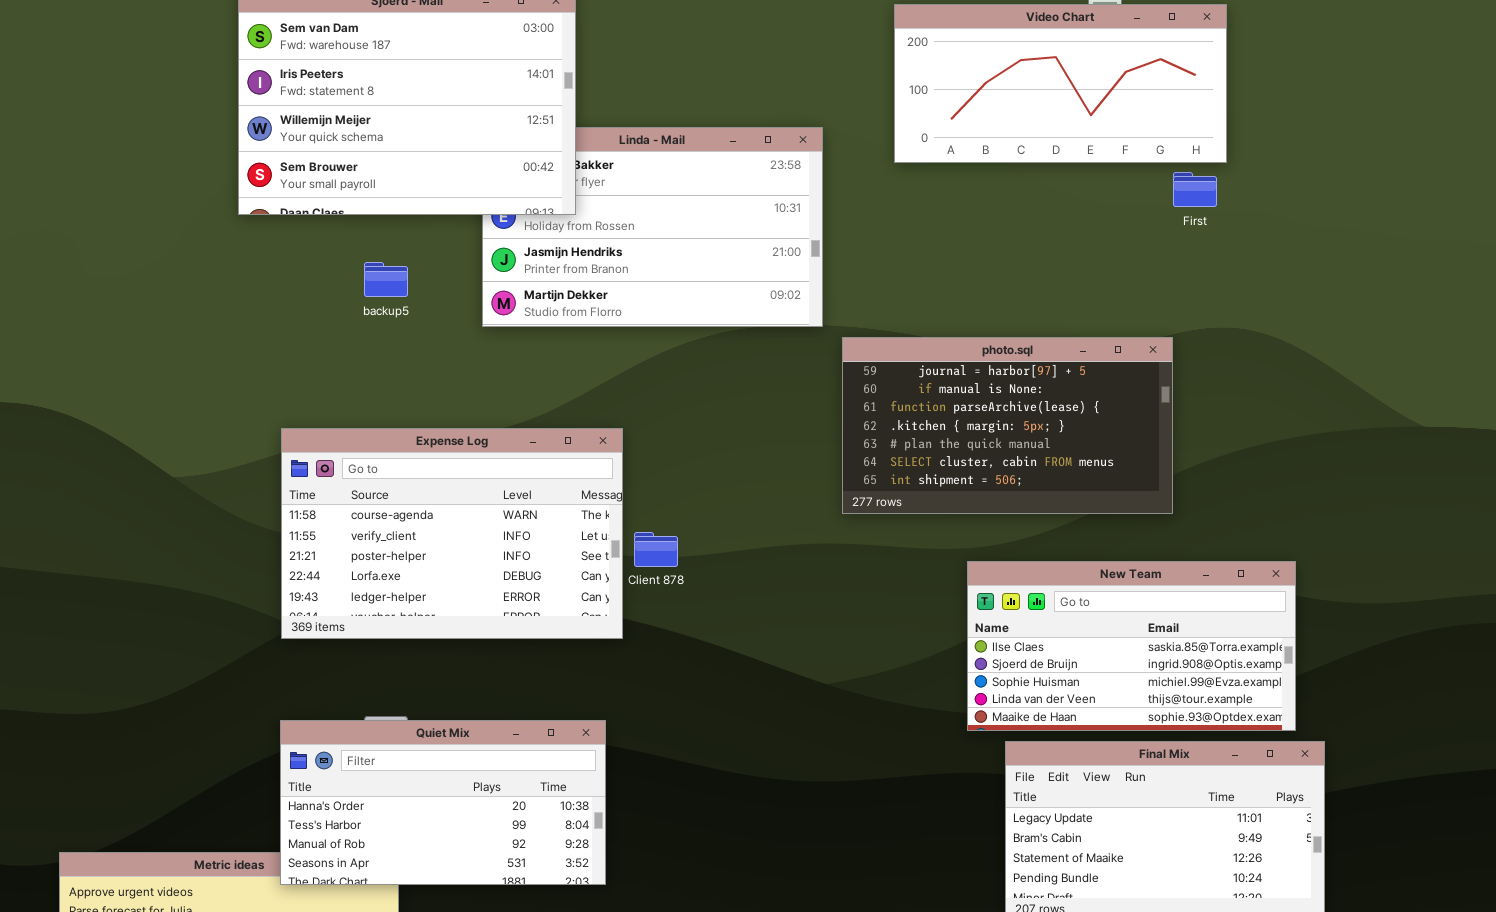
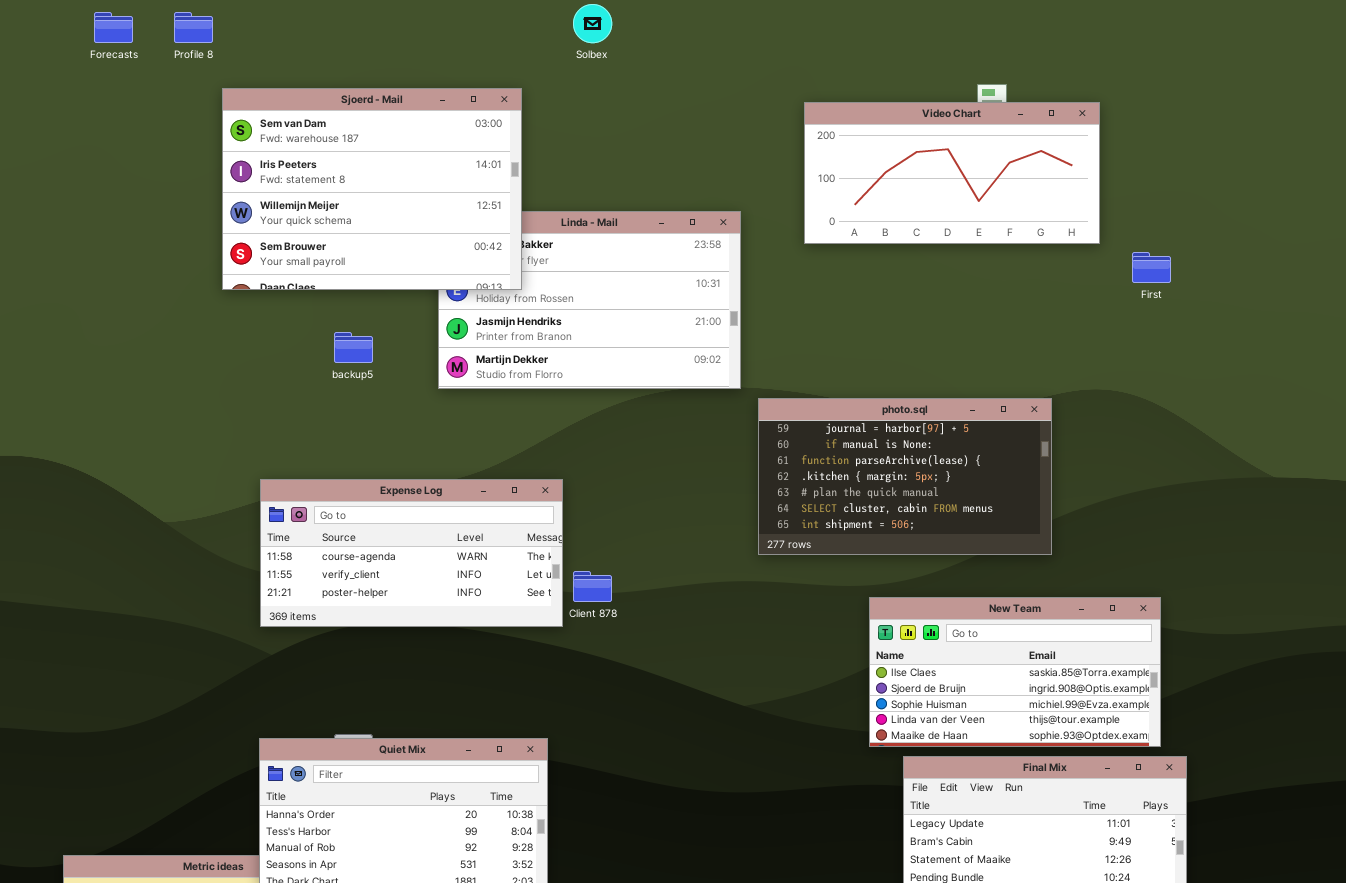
First: [1173,172,1217,207] -> [1132,252,1171,283], moved
Expense Log: [281,428,623,639] -> [260,479,563,627], resized

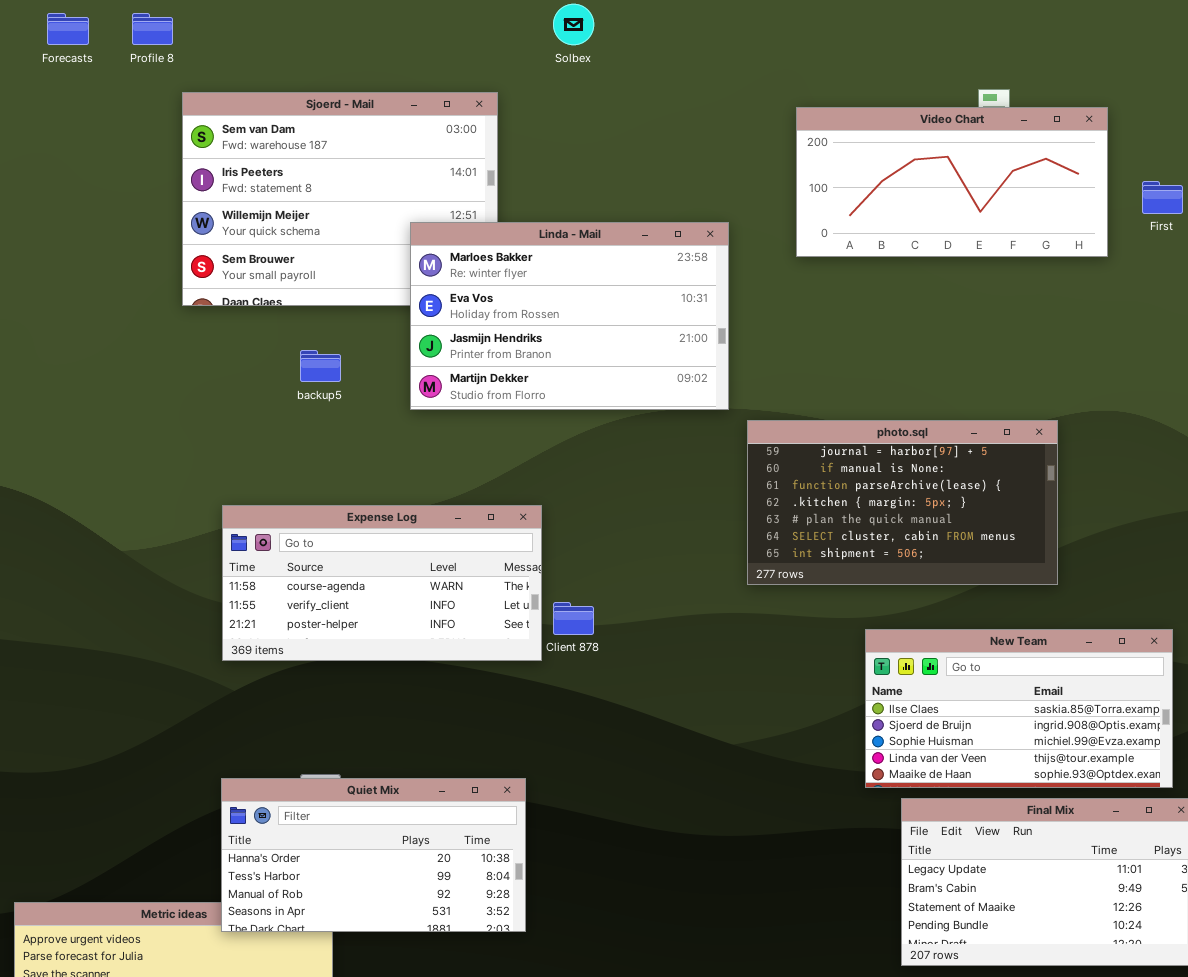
Linda - Mail: [438,211,741,389] -> [410,222,729,410], raised
First: [1132,252,1171,283] -> [1142,181,1183,214], moved

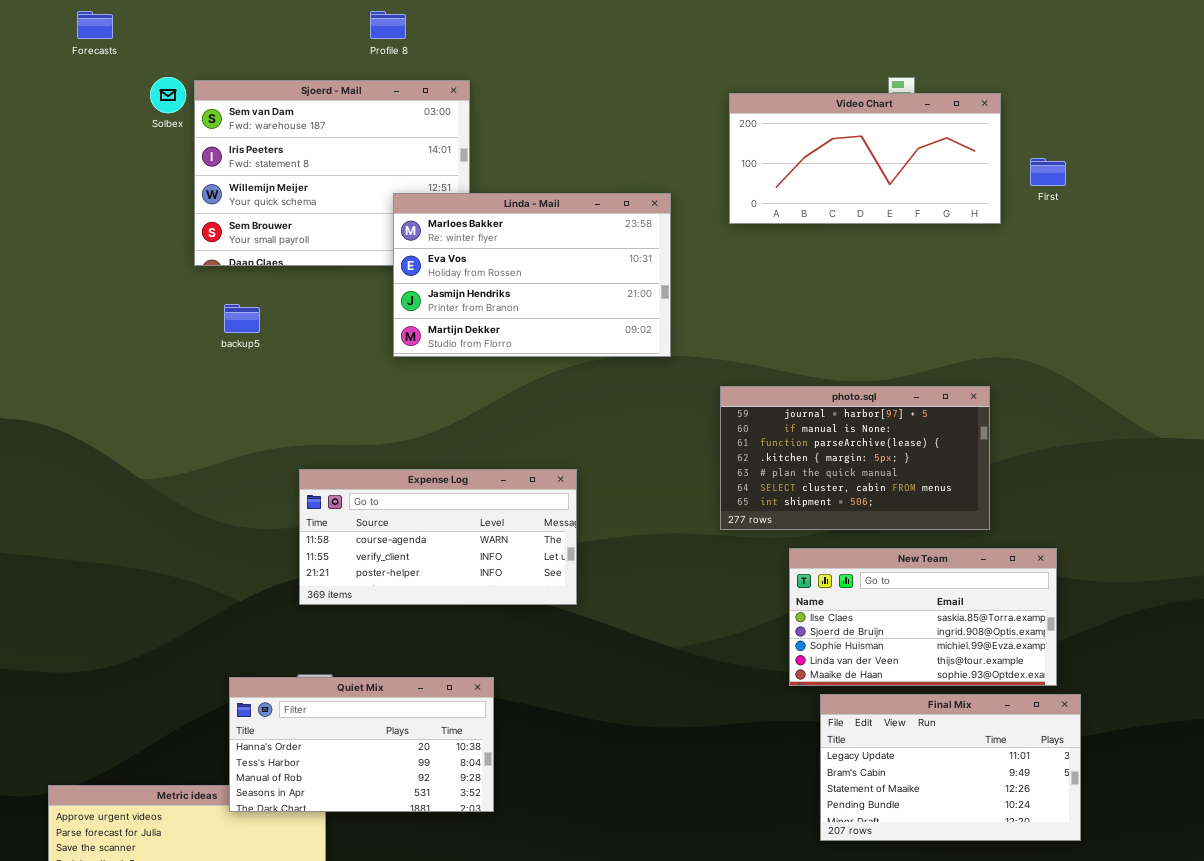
Solbex: [553,4,594,45] -> [150,77,186,113], moved
Profile 8: [132,13,173,45] -> [370,11,406,39], moved
backup5: [300,350,341,382] -> [224,304,260,333], moved
photo.sql: [747,420,1058,585] -> [720,386,990,530], moved
Expense Log: [222,505,542,661] -> [299,469,577,605], moved

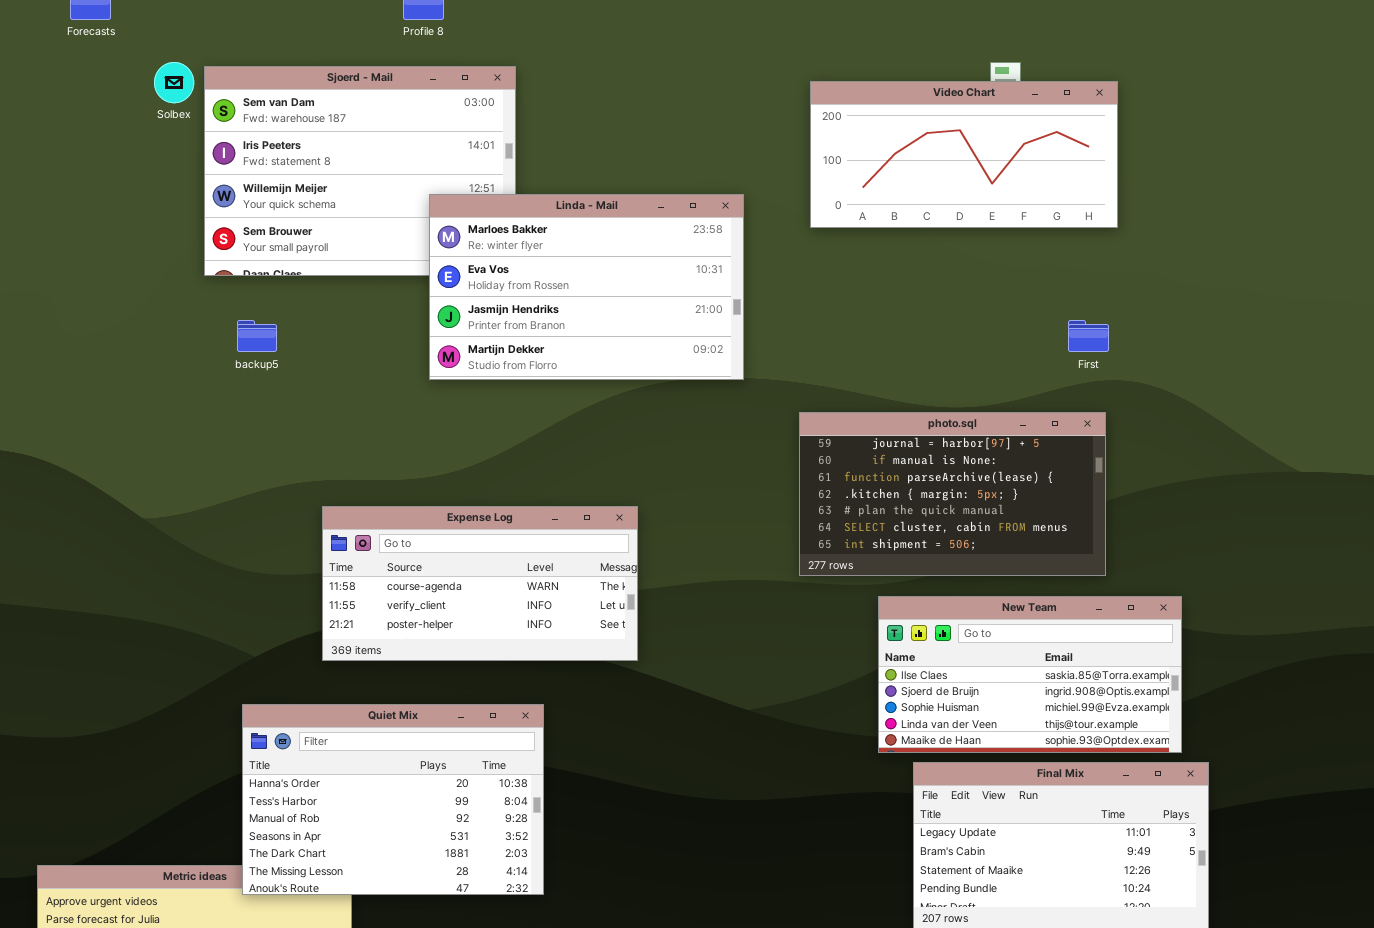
First: [1030,158,1066,186] -> [1068,320,1109,352], moved
Quiet Mix: [229,677,494,812] -> [242,704,544,895], resized

